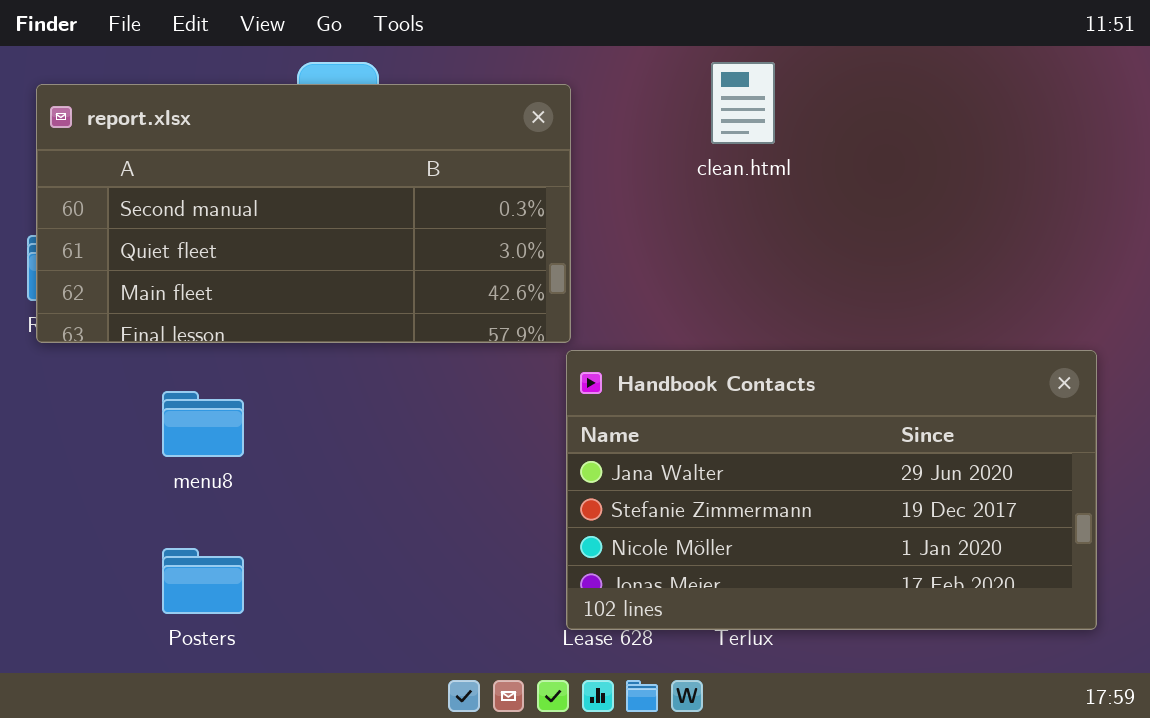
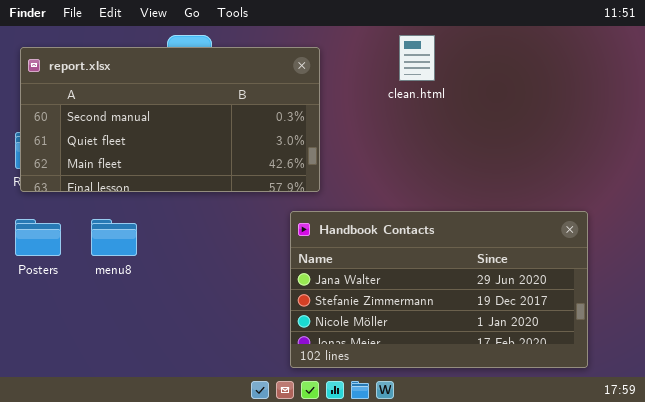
Handbook Contacts: [566,350,1097,630] -> [290,211,588,368], moved
Posters: [162,548,244,614] -> [15,219,61,256], moved

